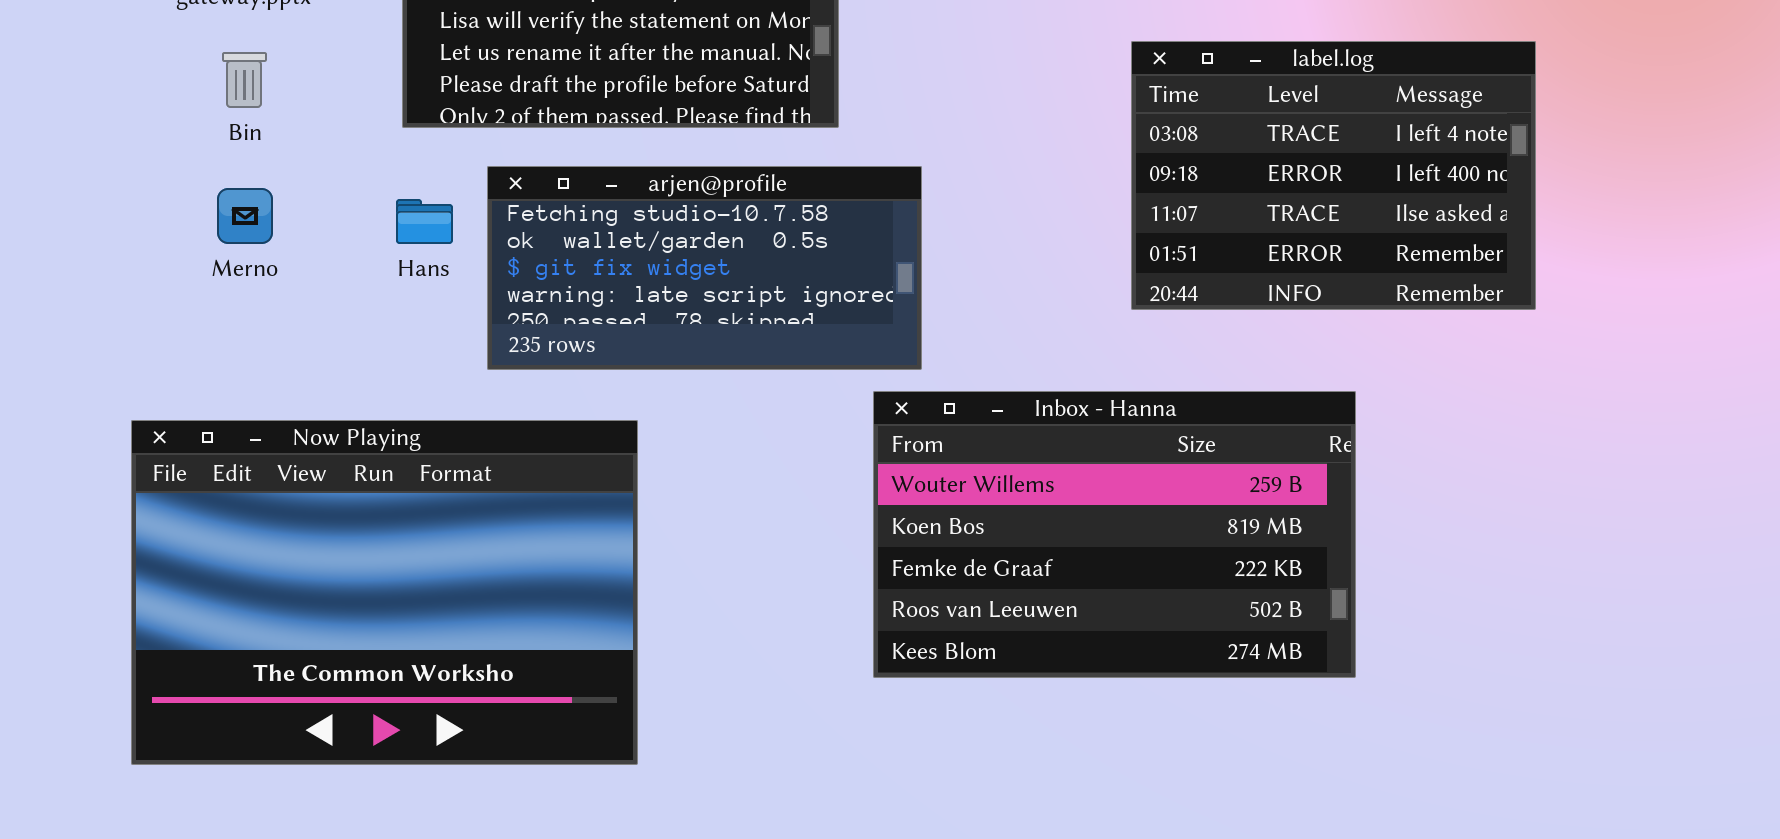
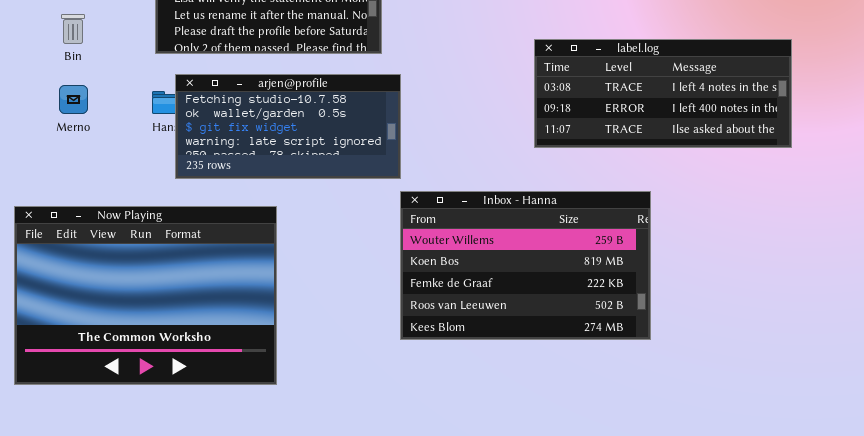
label.log: [1131,41,1536,310] -> [534,39,792,148], resized
arjen@profile: [487,166,922,370] -> [175,74,401,179], moved

